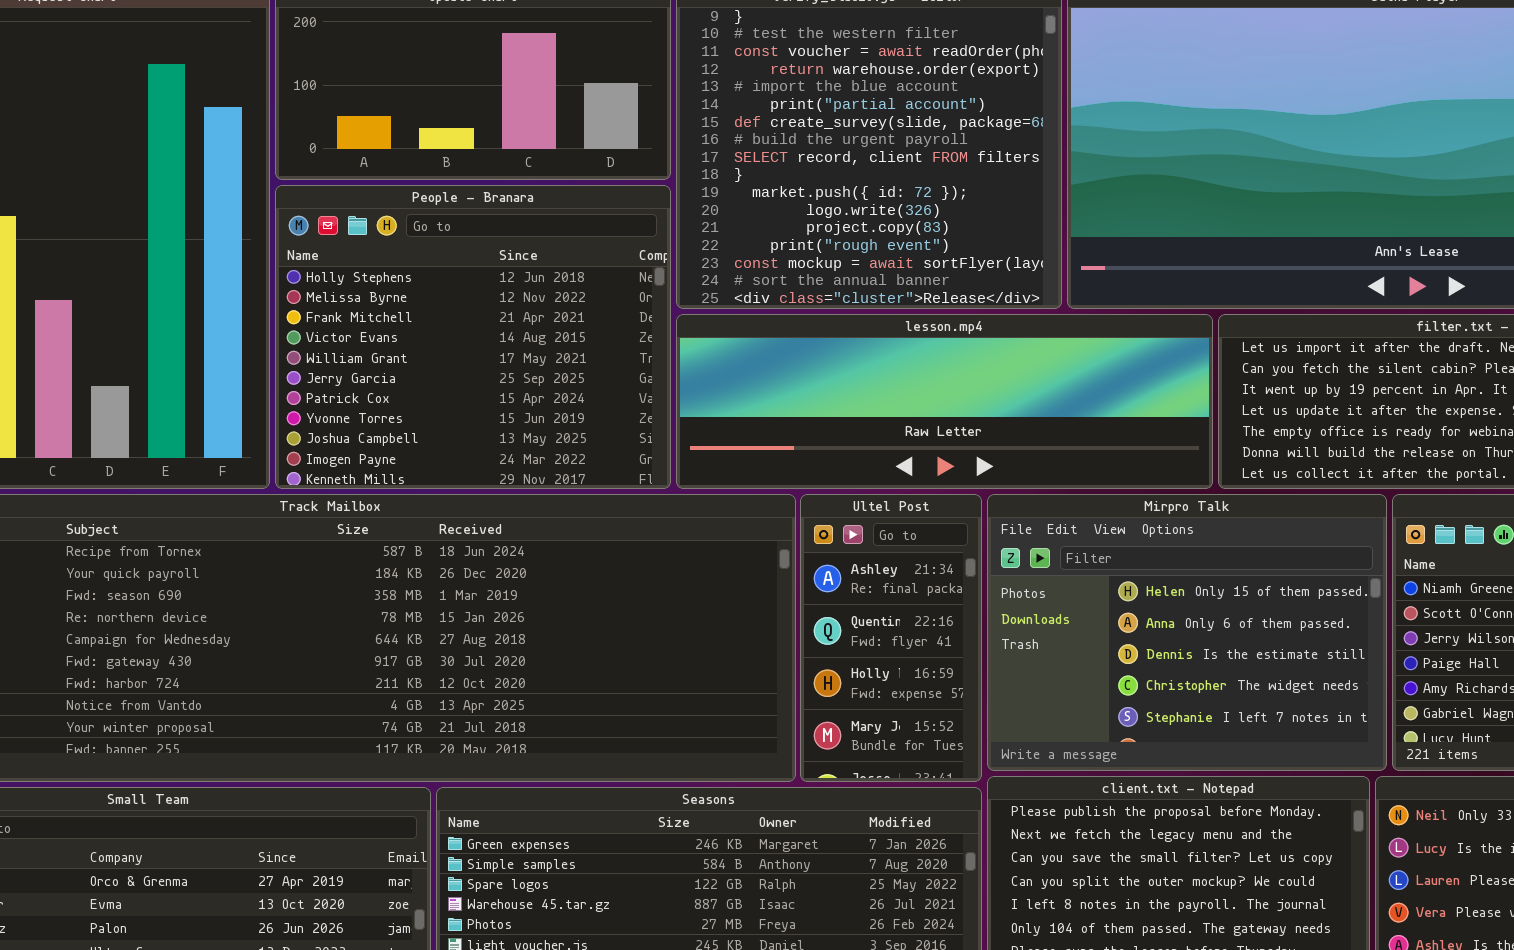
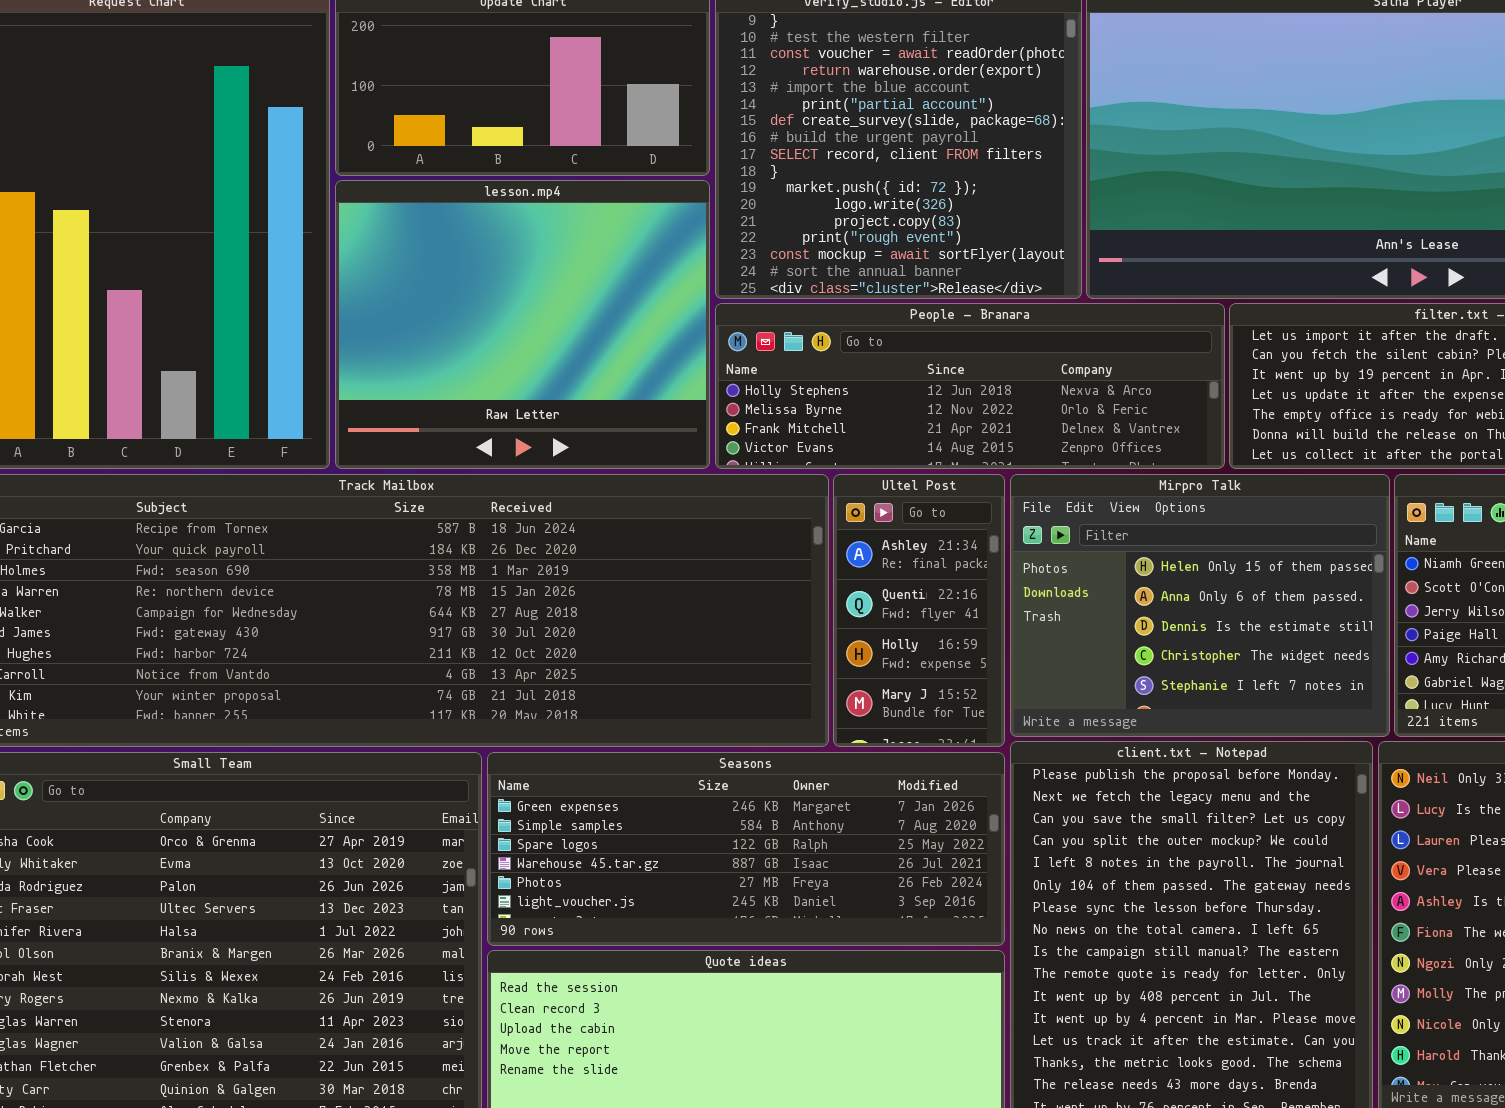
People - Branara: [275,185,671,489] -> [715,303,1225,469], moved, resized
lesson.mp4: [676,314,1213,489] -> [335,180,710,469], moved, resized

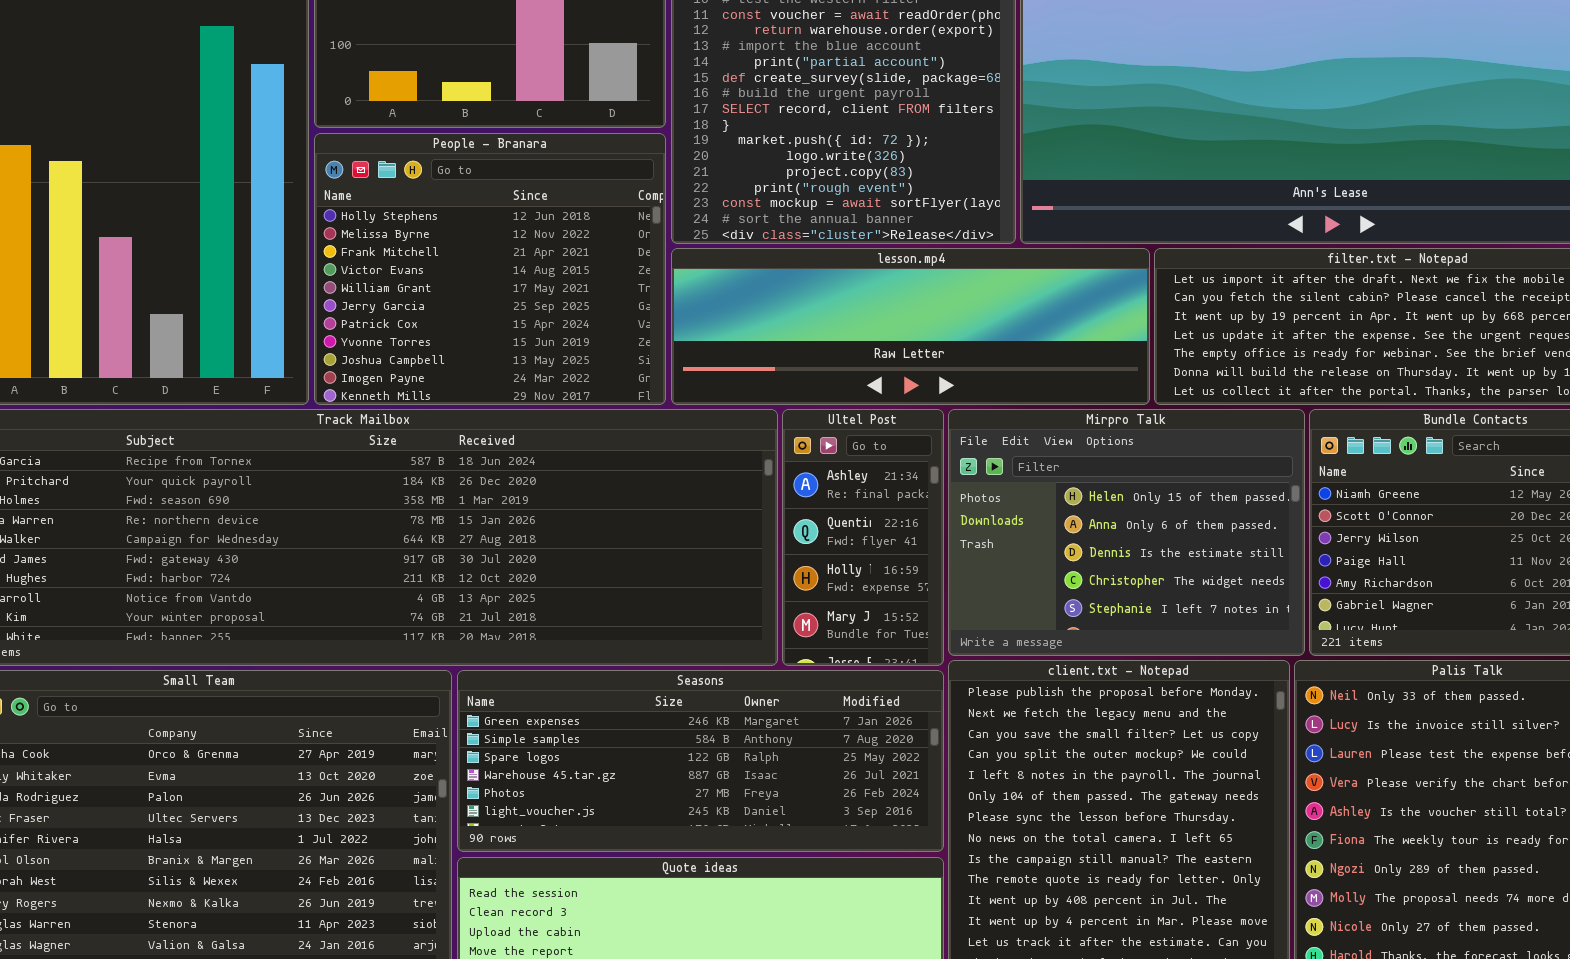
lesson.mp4: [335,180,710,469] -> [671,248,1150,405], moved, resized
People - Branara: [715,303,1225,469] -> [314,133,666,405], moved, resized

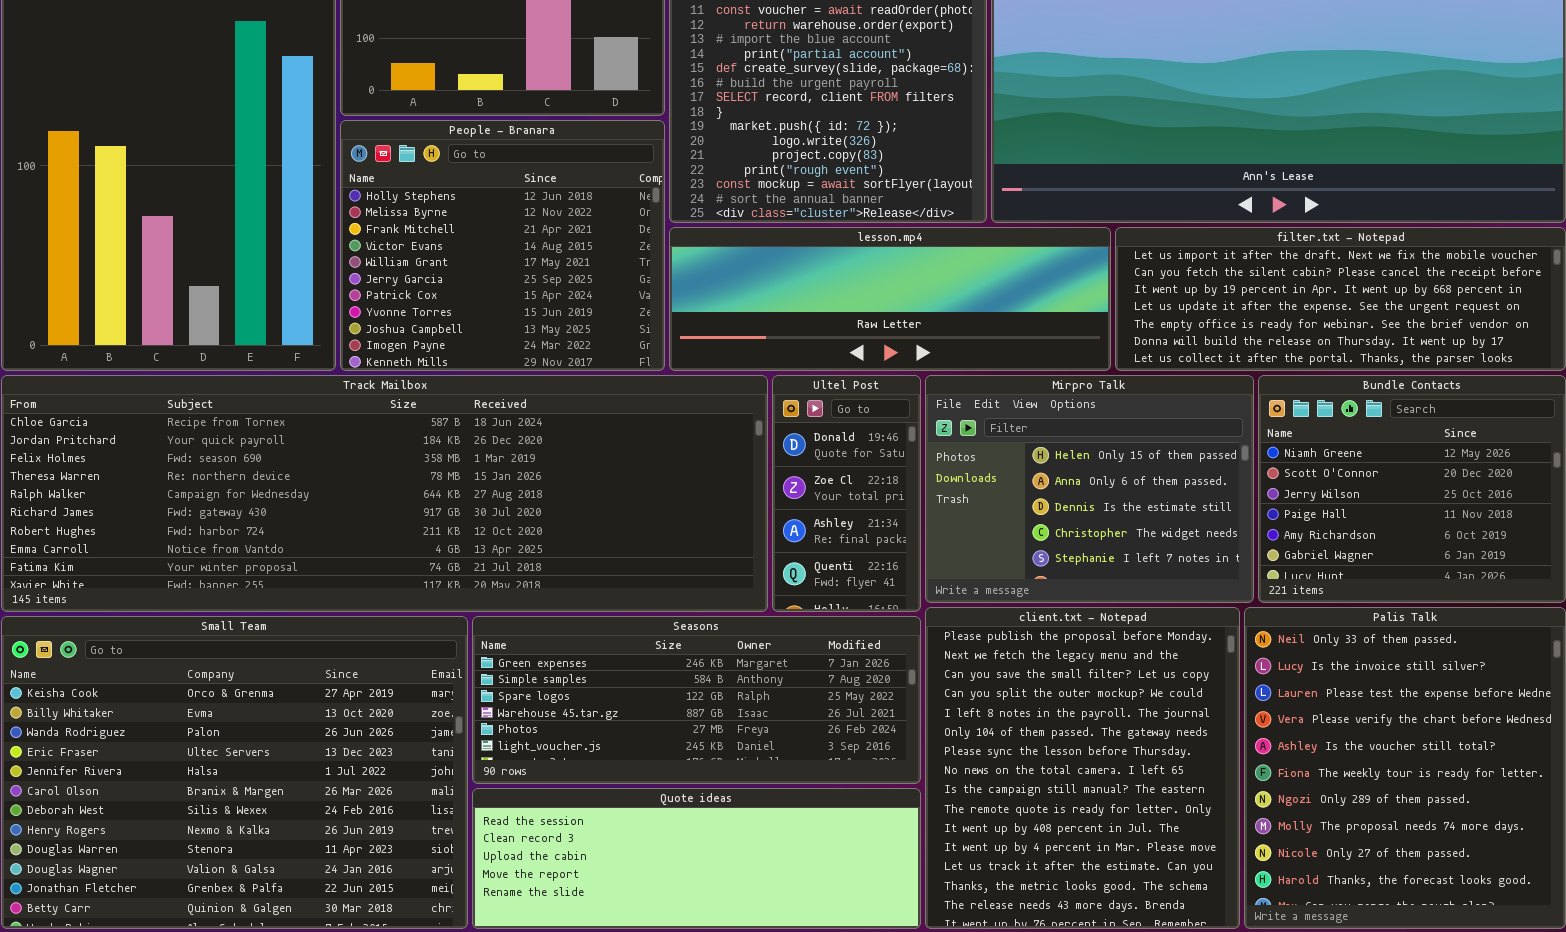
Ultel Post: [782,409,944,666] -> [772,375,921,612], scrolled up 2 rows

